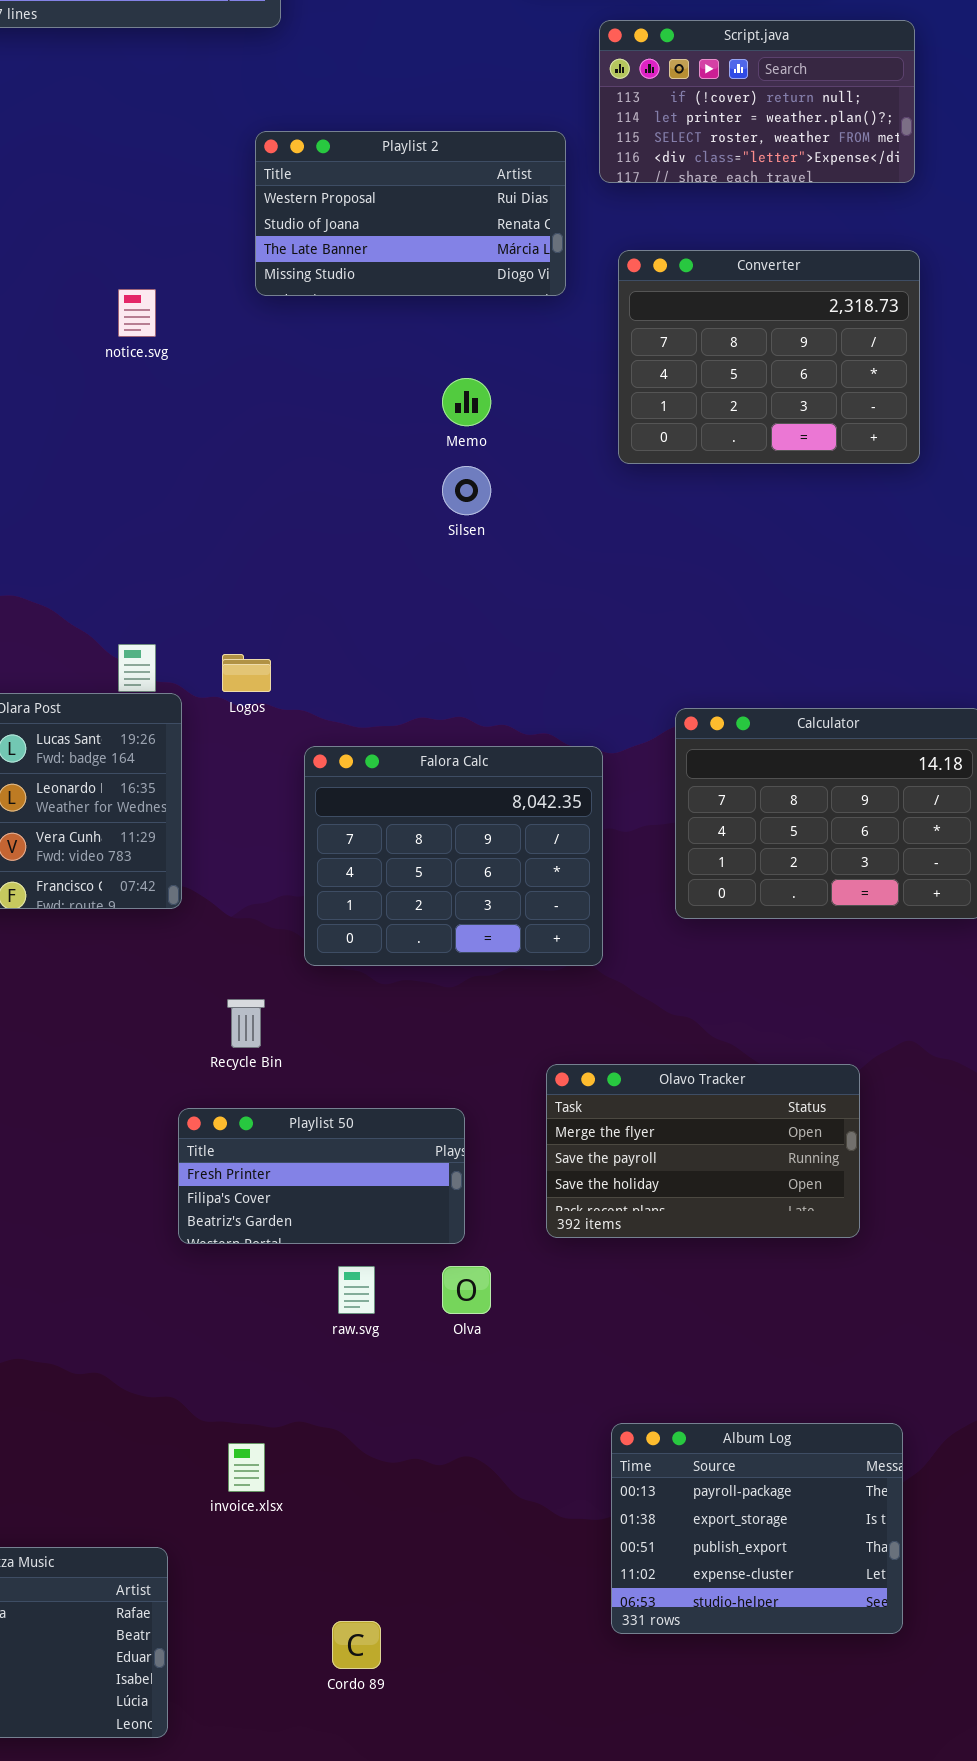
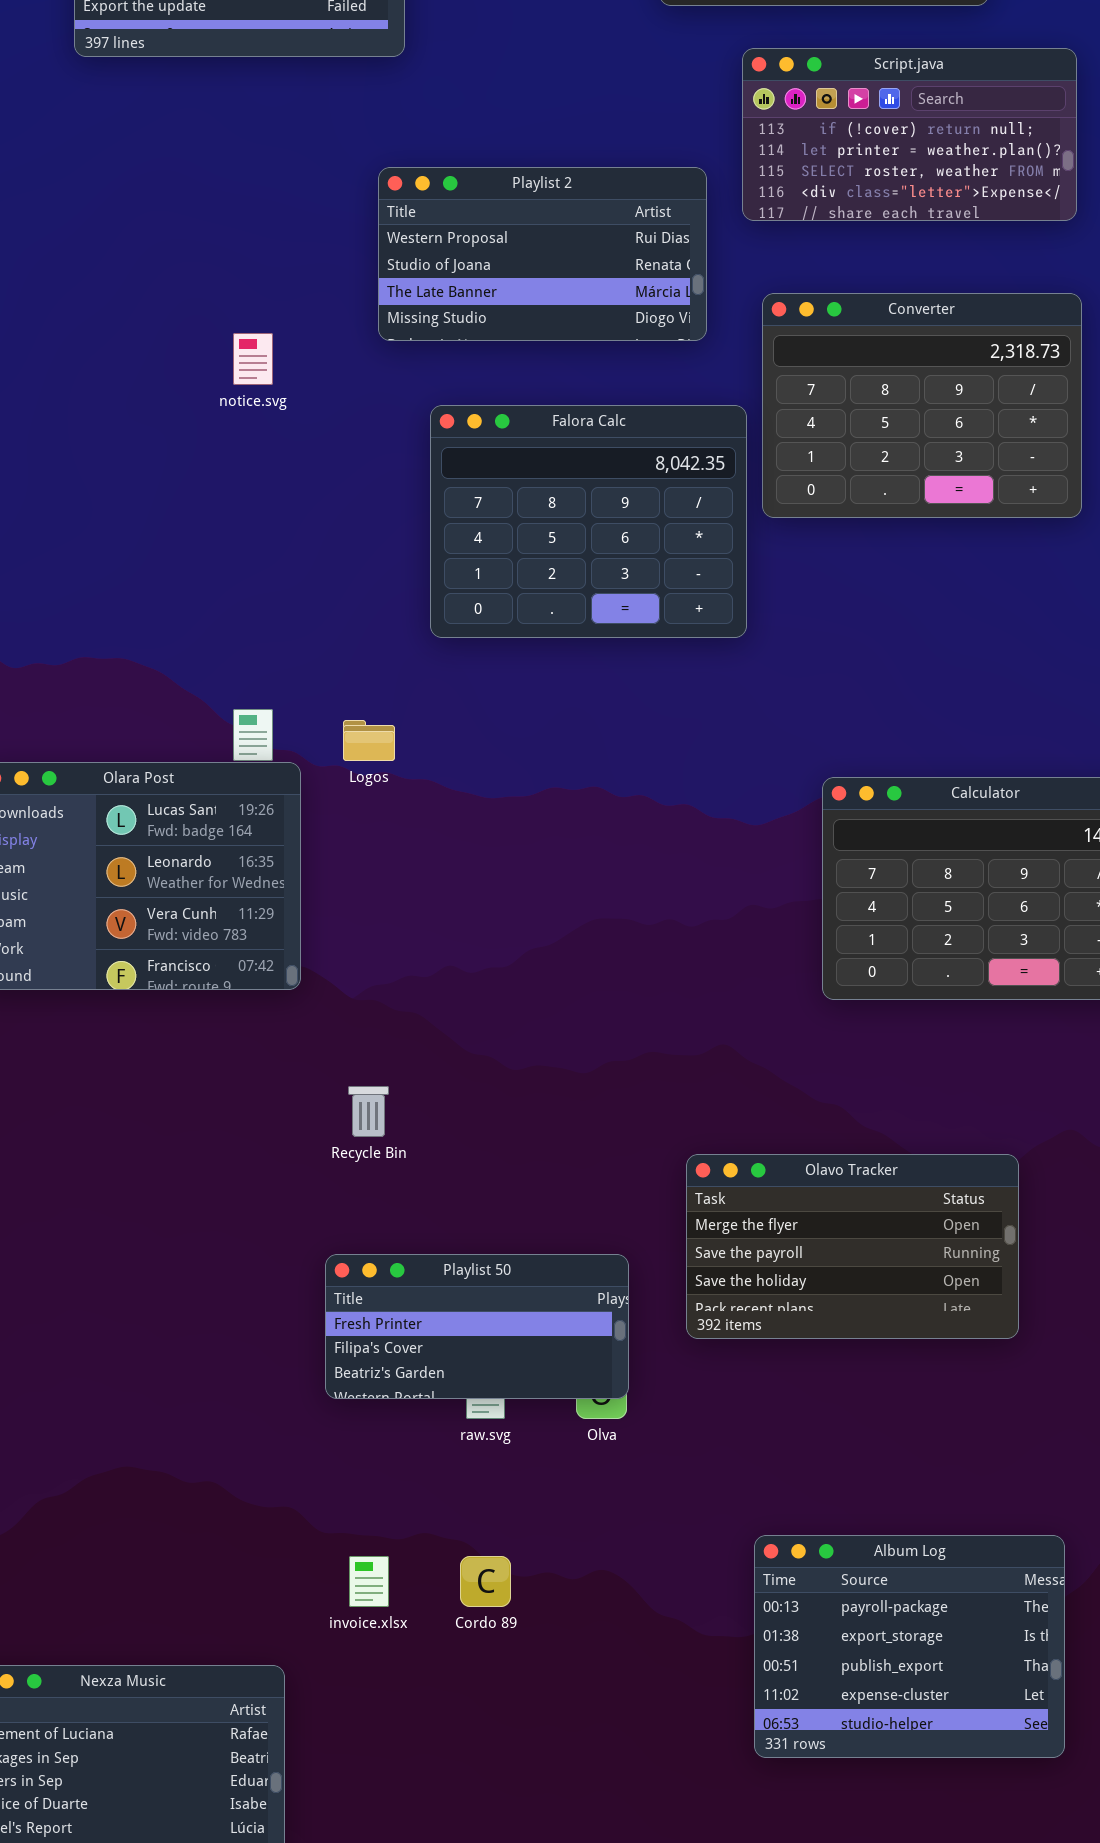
Falora Calc: [304,746,603,966] -> [430,405,747,638], moved
Playlist 50: [178,1108,465,1244] -> [325,1254,629,1399], moved
Cordo 89: [332,1621,381,1669] -> [460,1556,511,1607], moved

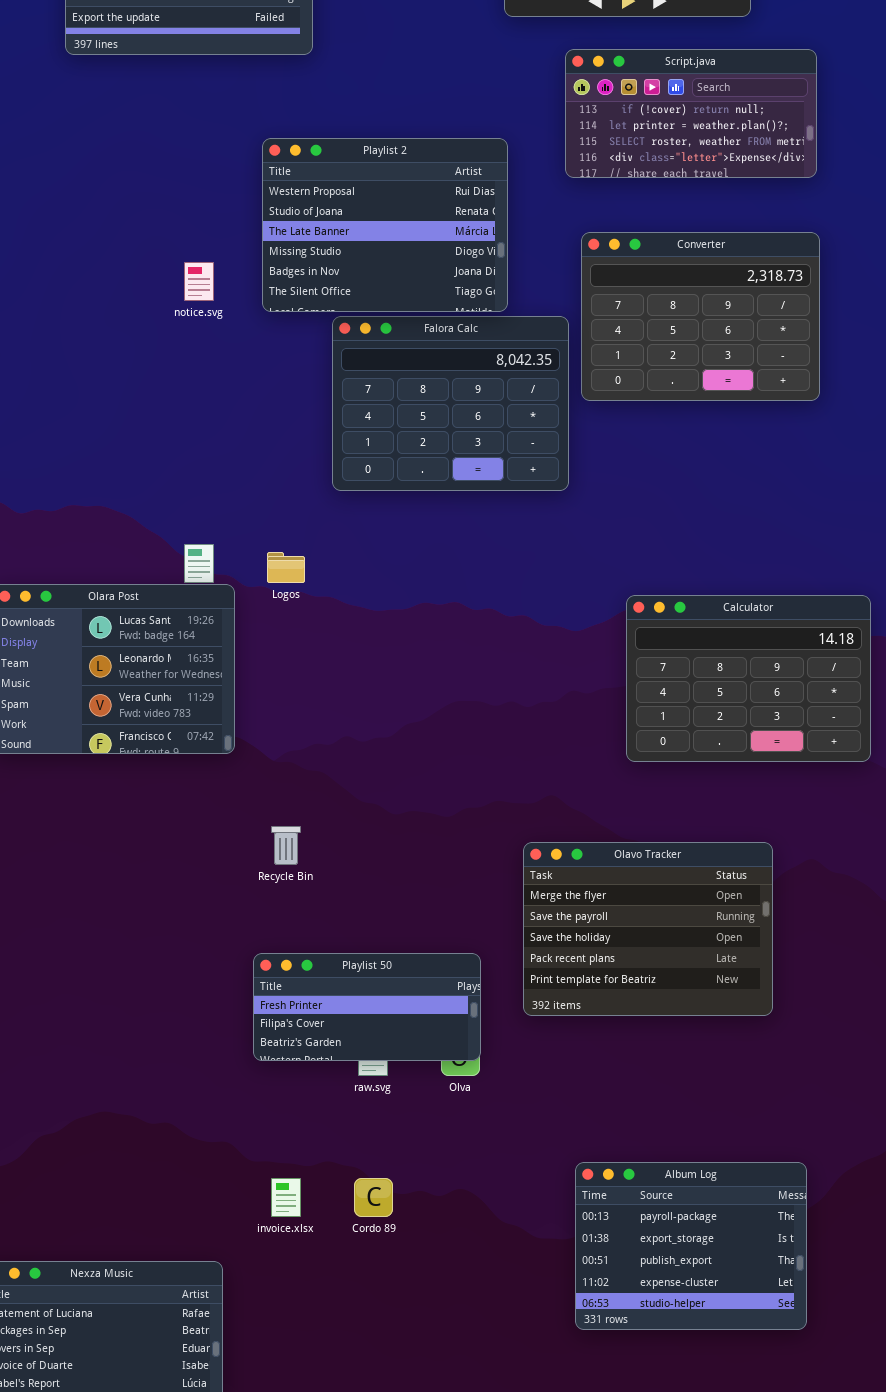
Playlist 2: [378,167,707,341] -> [262,138,508,312], moved, resized
Olavo Tracker: [686,1154,1019,1339] -> [523,842,773,1016], resized

